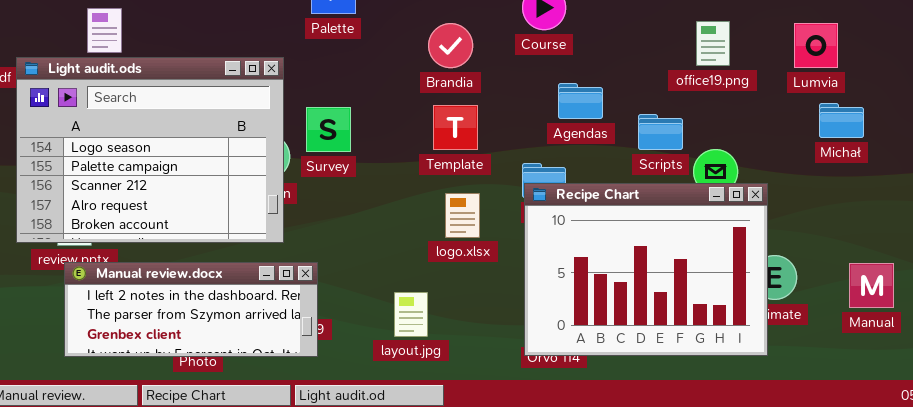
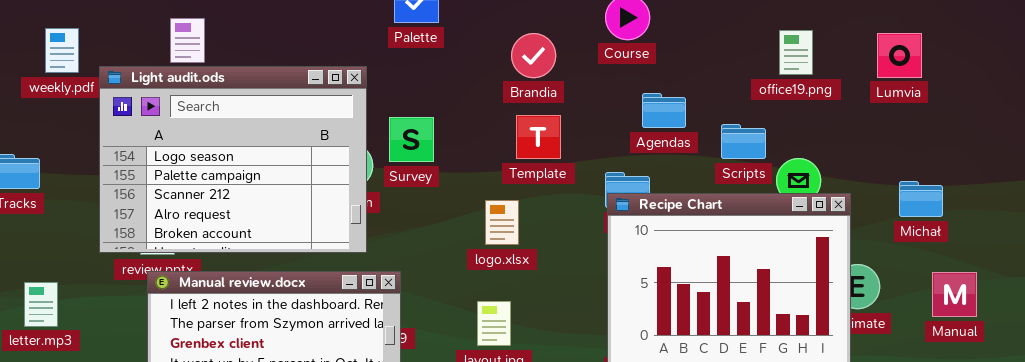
Michał: [819,103,864,138] -> [899,181,943,217], moved
logo.xlsx: [445,193,480,238] -> [485,200,519,245], moved

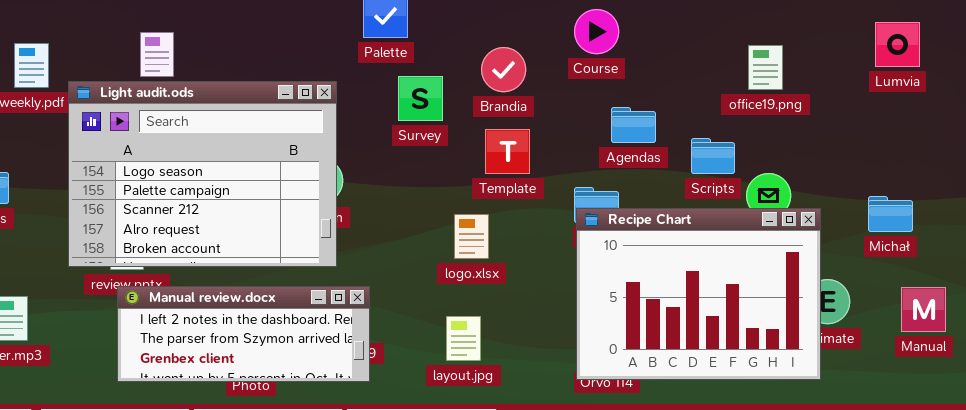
Lumvia: [877,33,922,78] -> [875,22,920,67], moved
Survey: [389,117,434,162] -> [398,76,443,121], moved

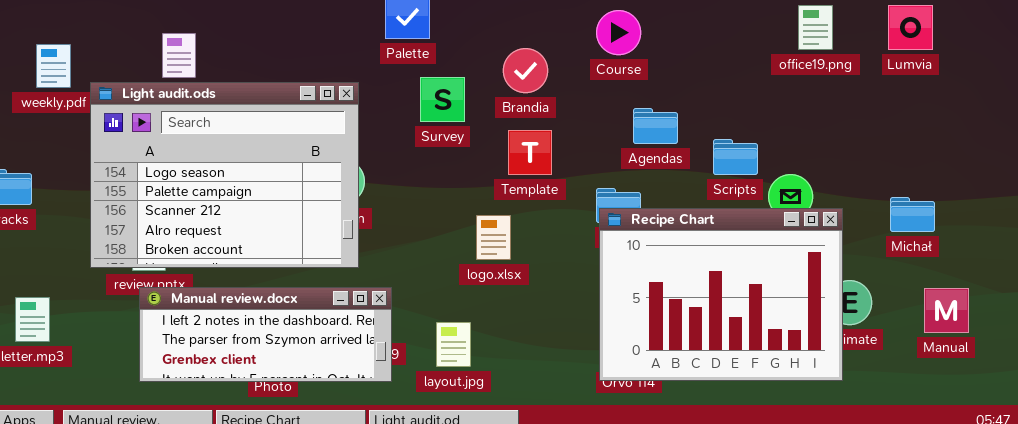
Lumvia: [875,22,920,67] -> [888,5,933,50], moved
office19.png: [748,45,783,90] -> [798,5,833,50], moved
layout.jpg: [446,316,481,361] -> [436,322,471,367], moved

